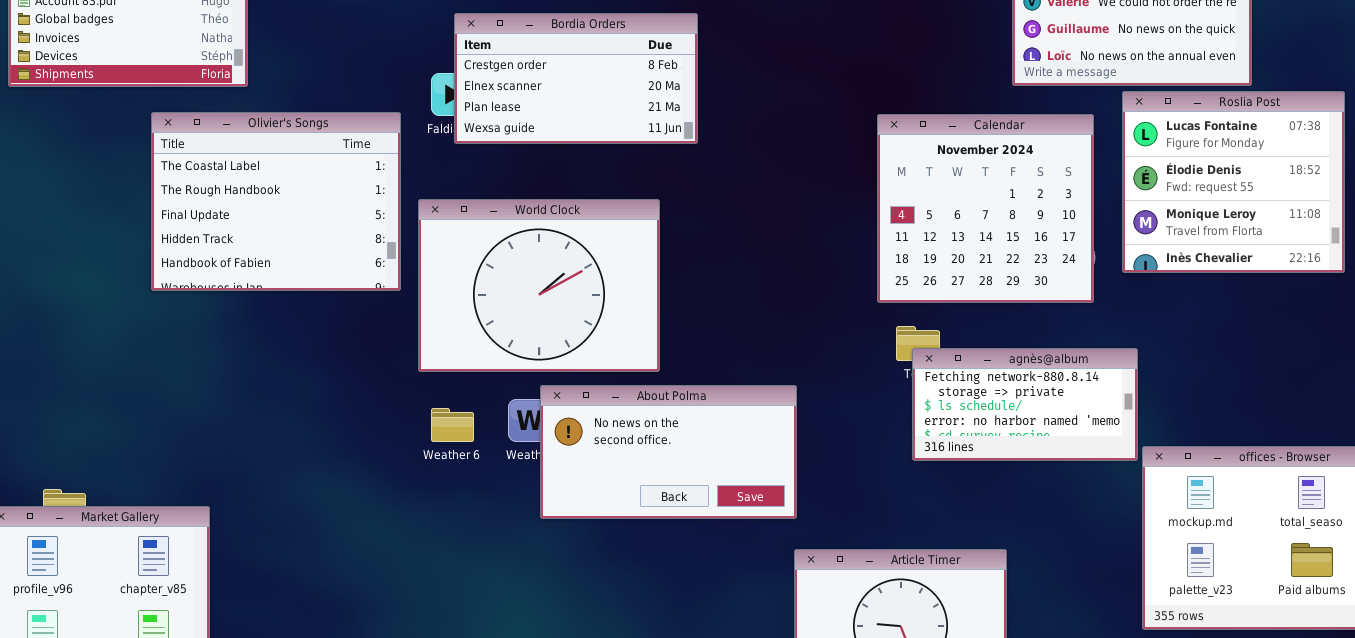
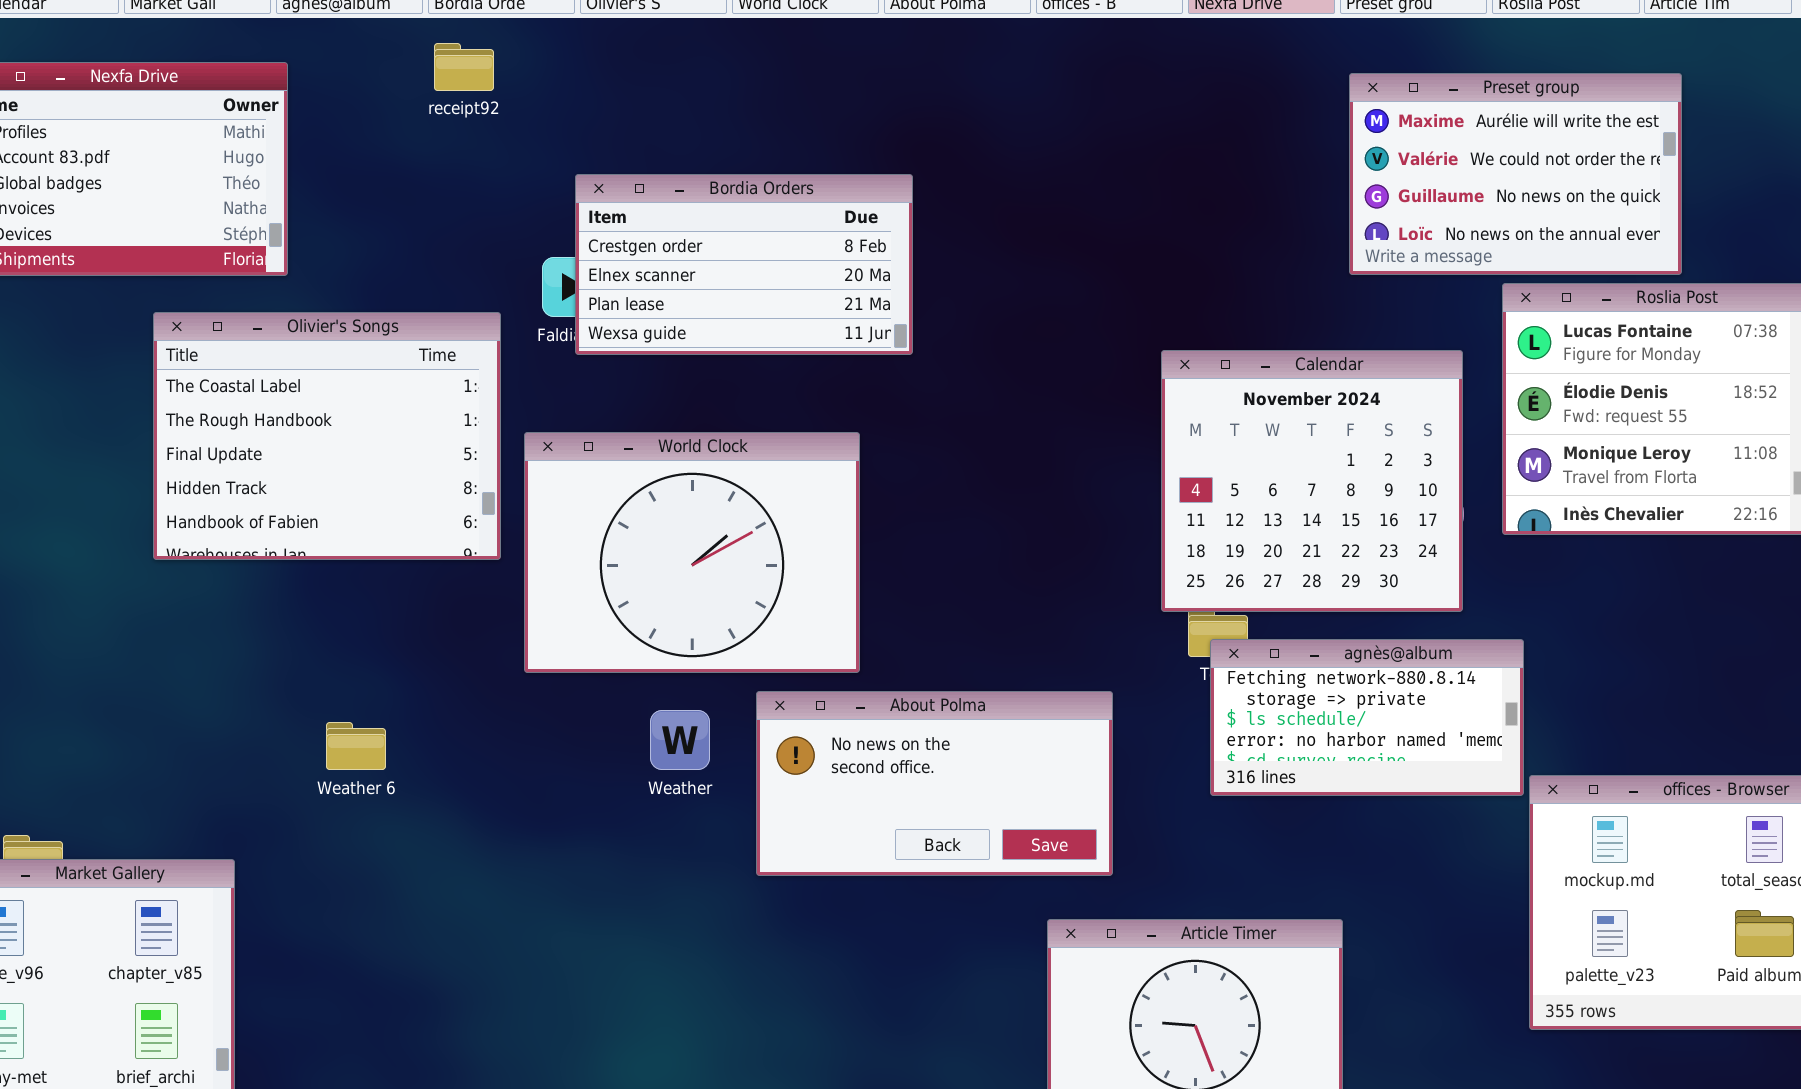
Calendar: [877,114,1094,303] -> [1161,350,1463,612], moved
About Polma: [540,385,797,519] -> [756,691,1113,876], moved
Weather 6: [431,408,474,442] -> [326,722,386,770], moved

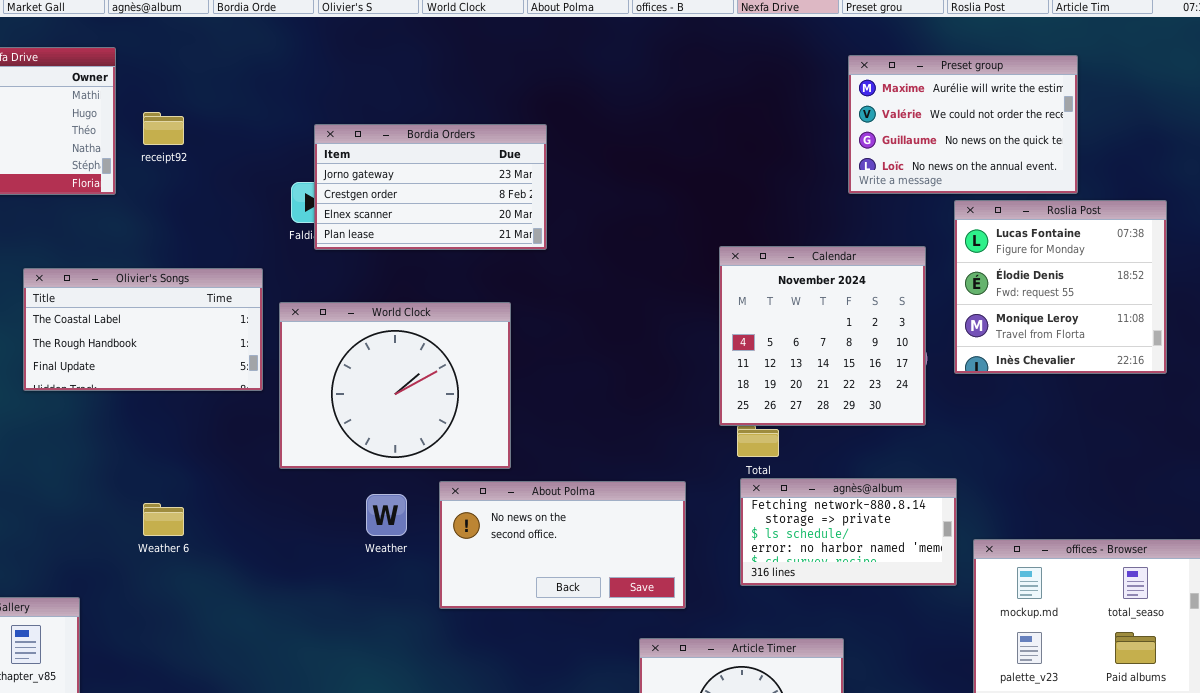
receipt92: [434,43,494,91] -> [143,112,184,145], moved
Bordia Orders: [575,174,913,355] -> [314,124,547,250], scrolled up 1 row
Olivier's Songs: [153,312,501,560] -> [23,268,263,391], resized
agnès@album: [1210,639,1524,796] -> [740,478,957,586], moved

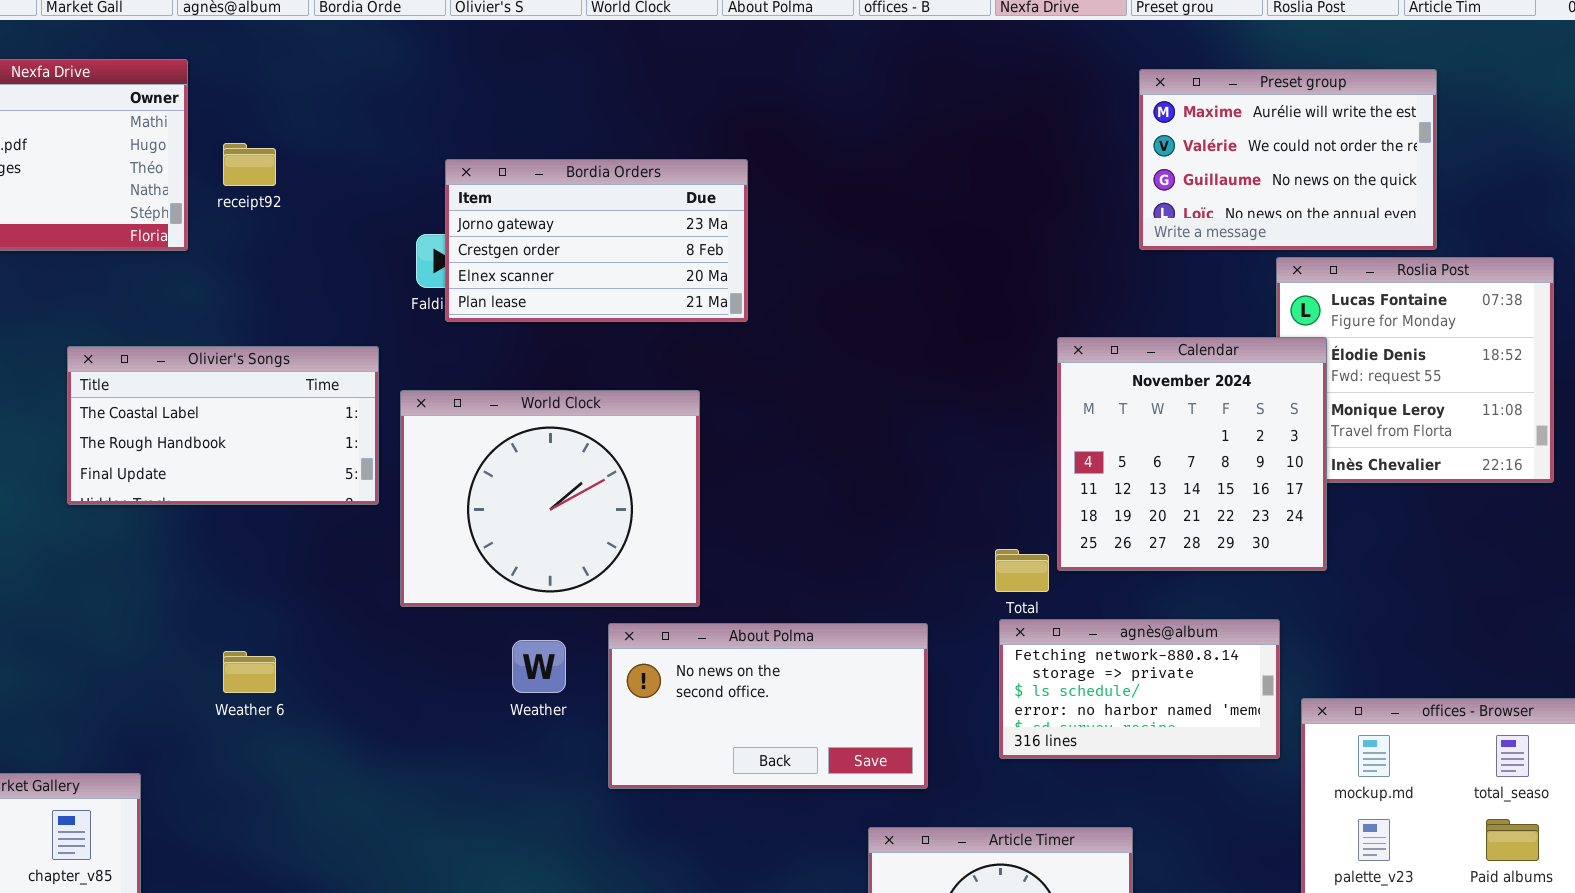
Calendar: [719,246,926,426] -> [1057,337,1327,571], moved

